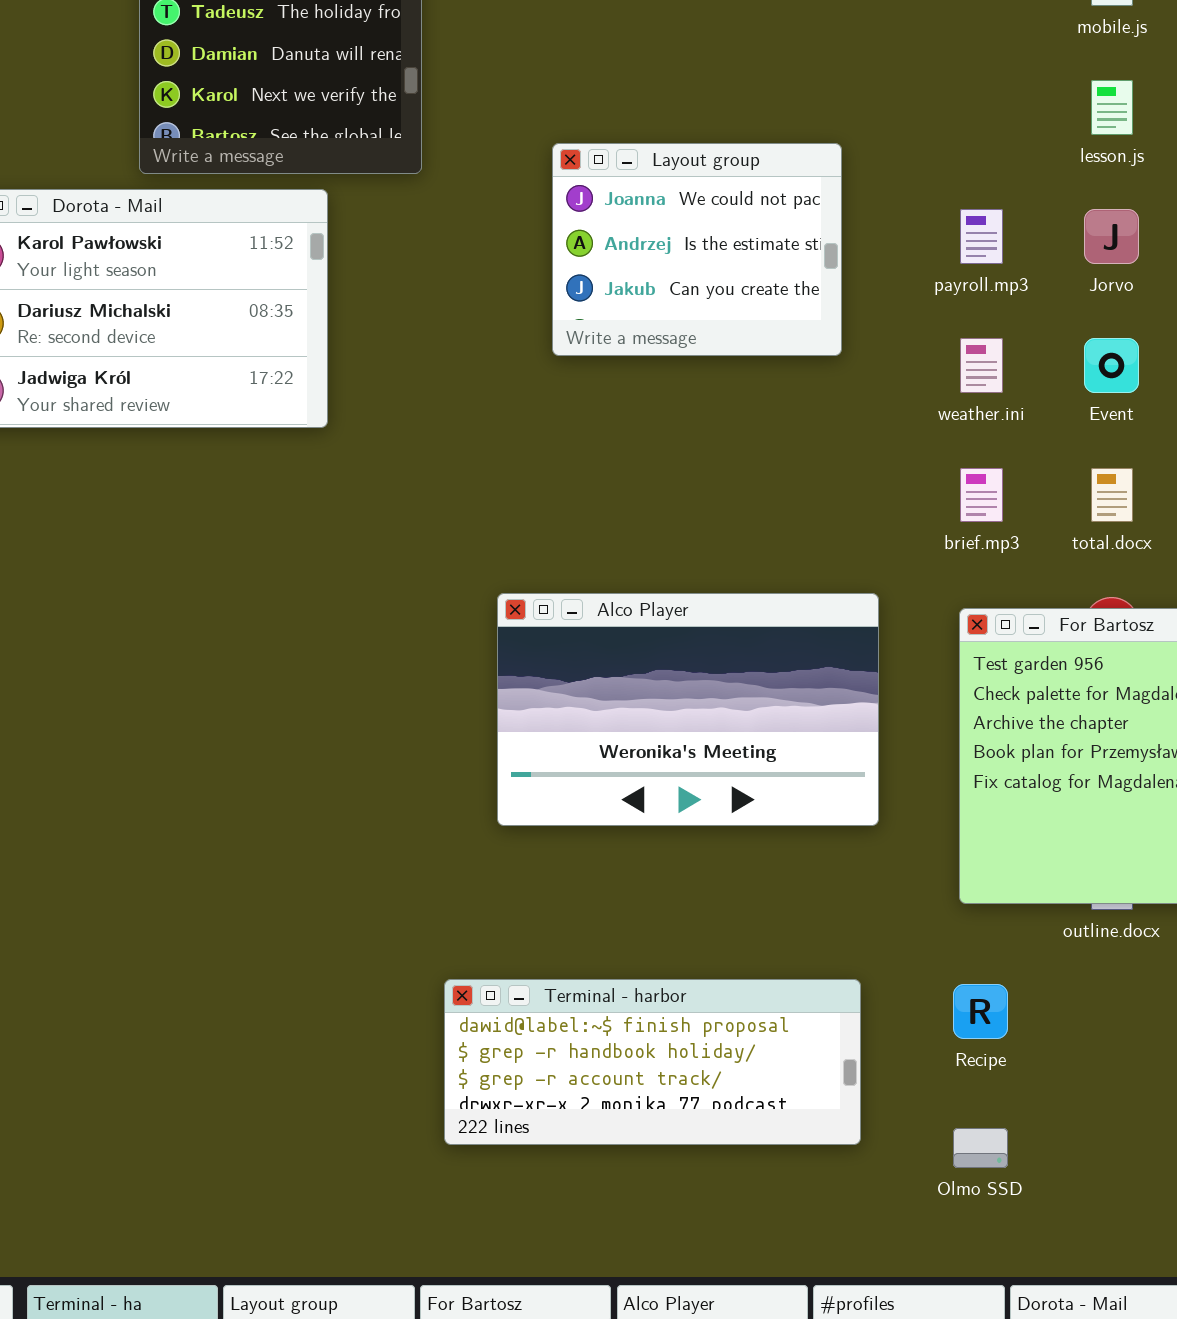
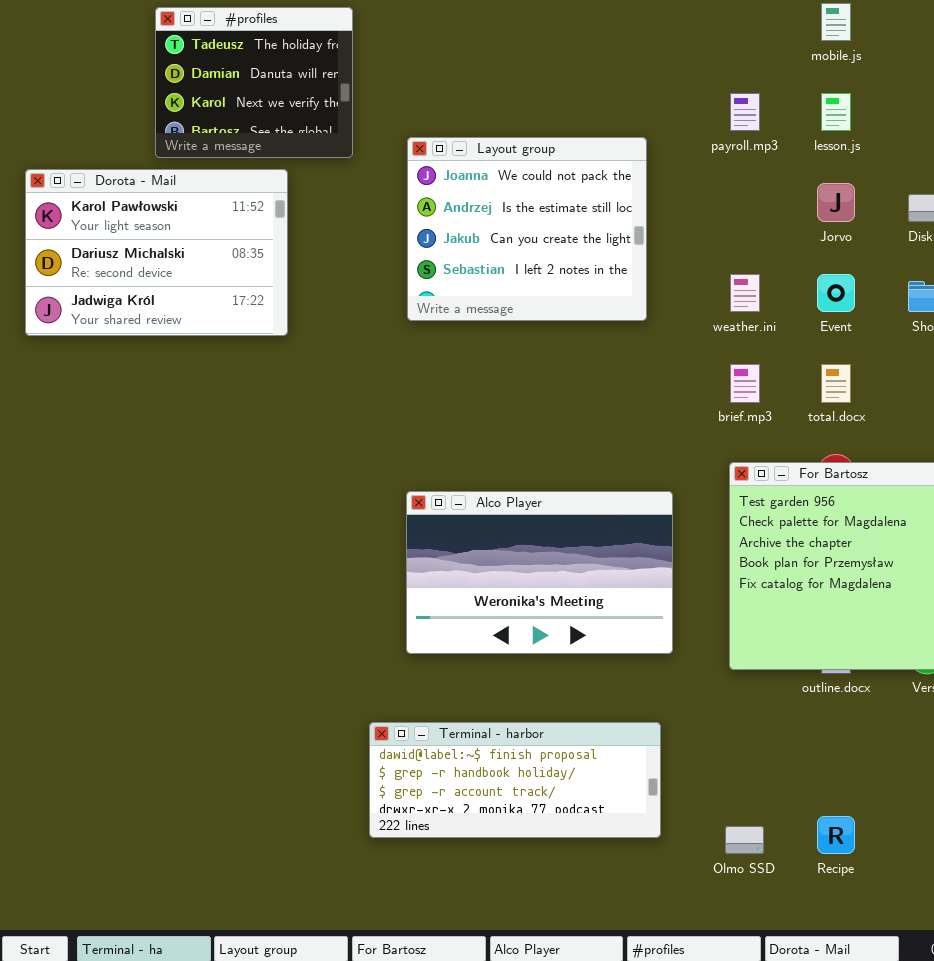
Layout group: [552,143,842,356] -> [407,137,647,321], resized
payroll.mp3: [960,209,1003,264] -> [730,93,760,131], moved
Alco Player: [497,593,879,826] -> [406,491,673,654], moved
Recipe: [953,984,1008,1039] -> [817,816,855,854], moved

